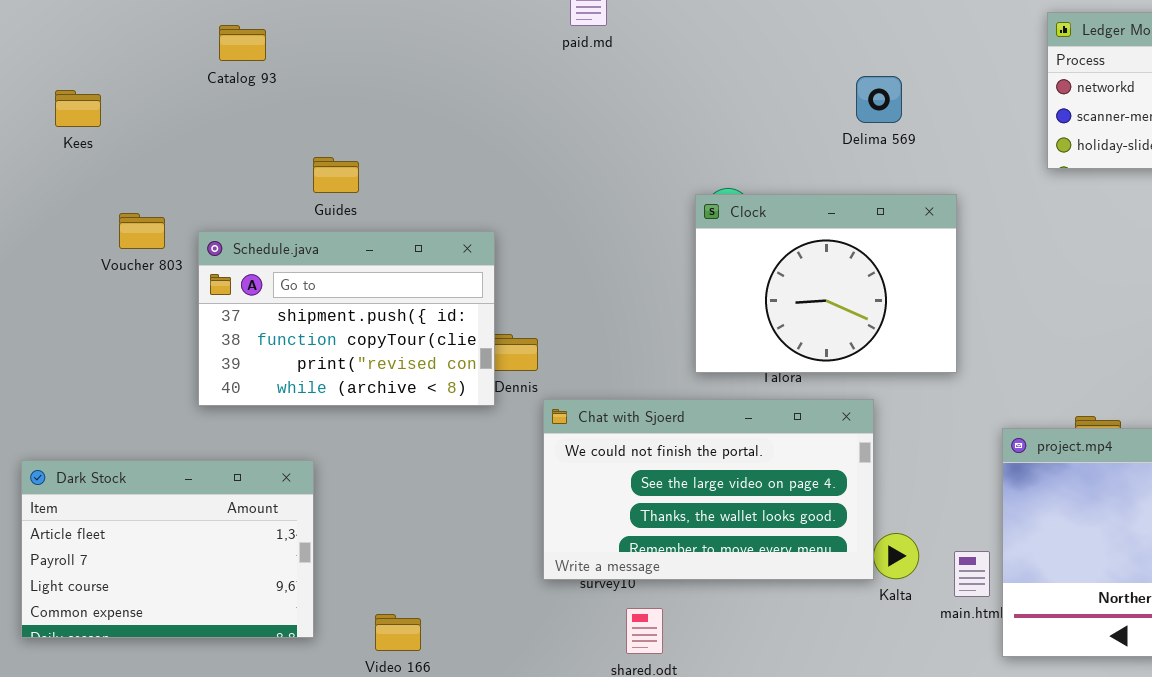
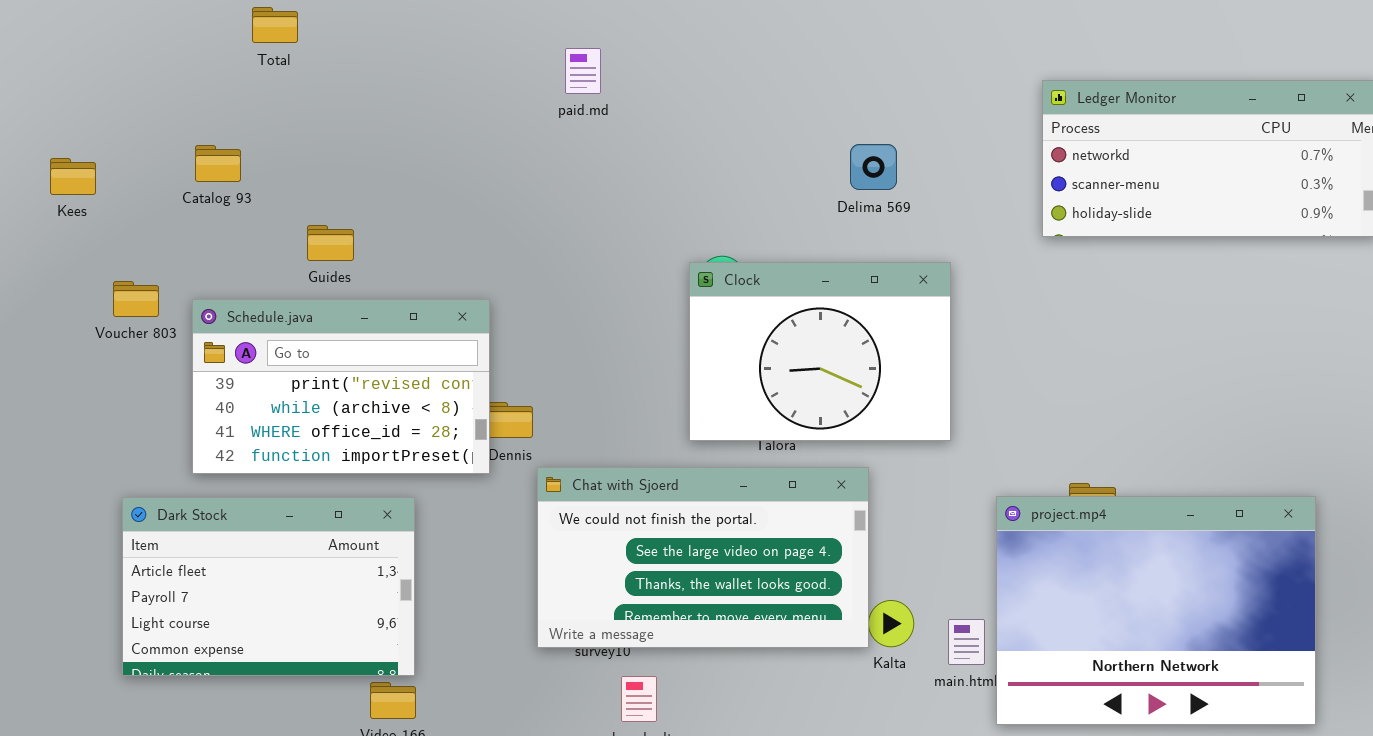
Catalog 93: [219,25,266,61] -> [195,145,241,182], moved
Schedule.java: [198,231,495,406] -> [192,299,490,474], scrolled down 2 rows
Dark Stock: [21,460,314,638] -> [122,497,415,676], moved

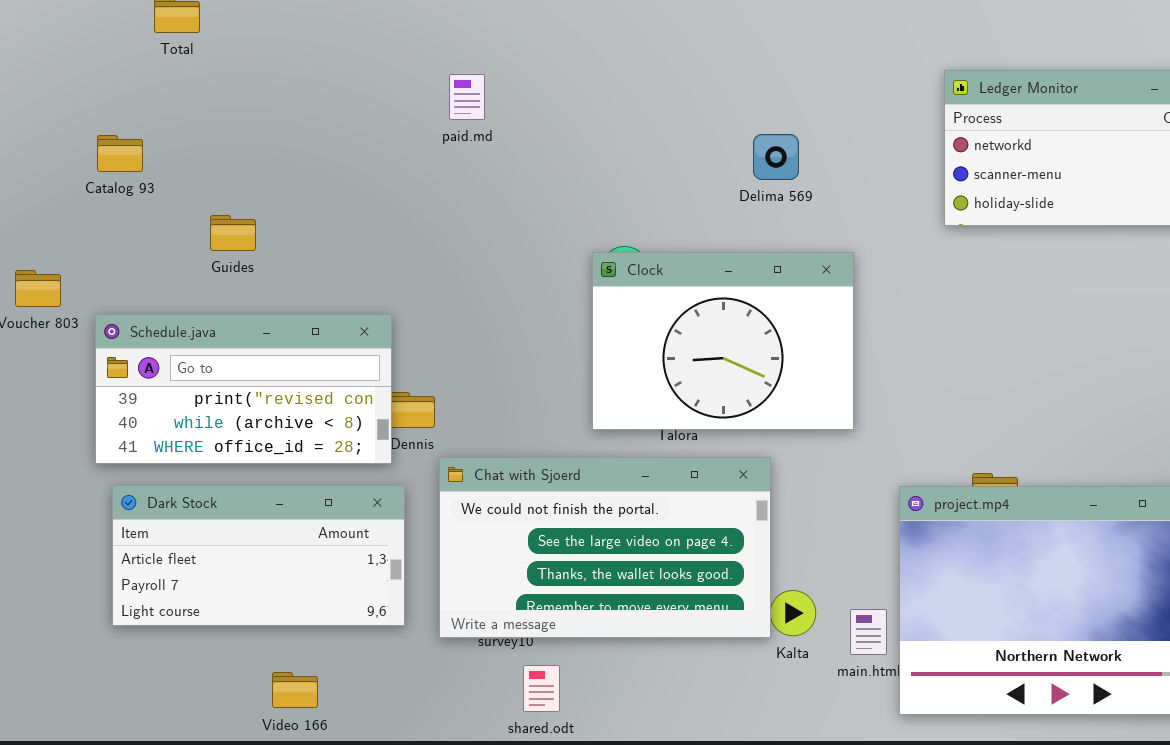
paid.md: [565,48,601,94] -> [449,74,485,120], moved
Schedule.java: [192,299,490,474] -> [95,314,392,464], resized
Dark Stock: [122,497,415,676] -> [112,485,405,626], moved, resized

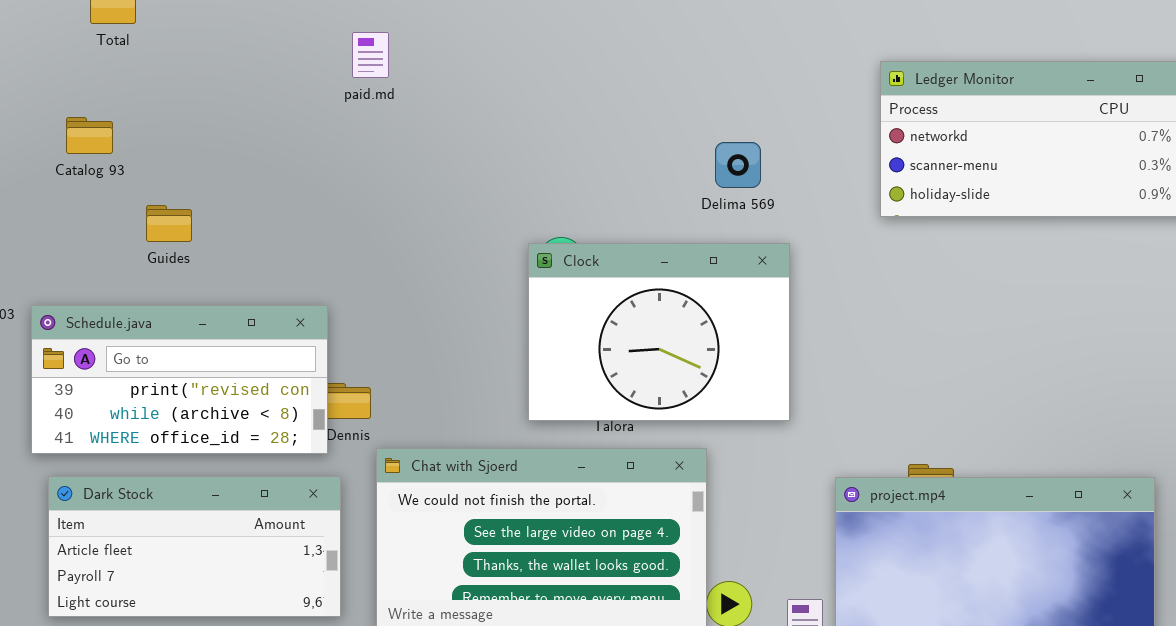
paid.md: [449,74,485,120] -> [352,32,389,78], moved
Delima 569: [753,134,799,180] -> [715,142,761,188], moved
Catalog 93: [97,135,143,172] -> [66,117,113,154], moved

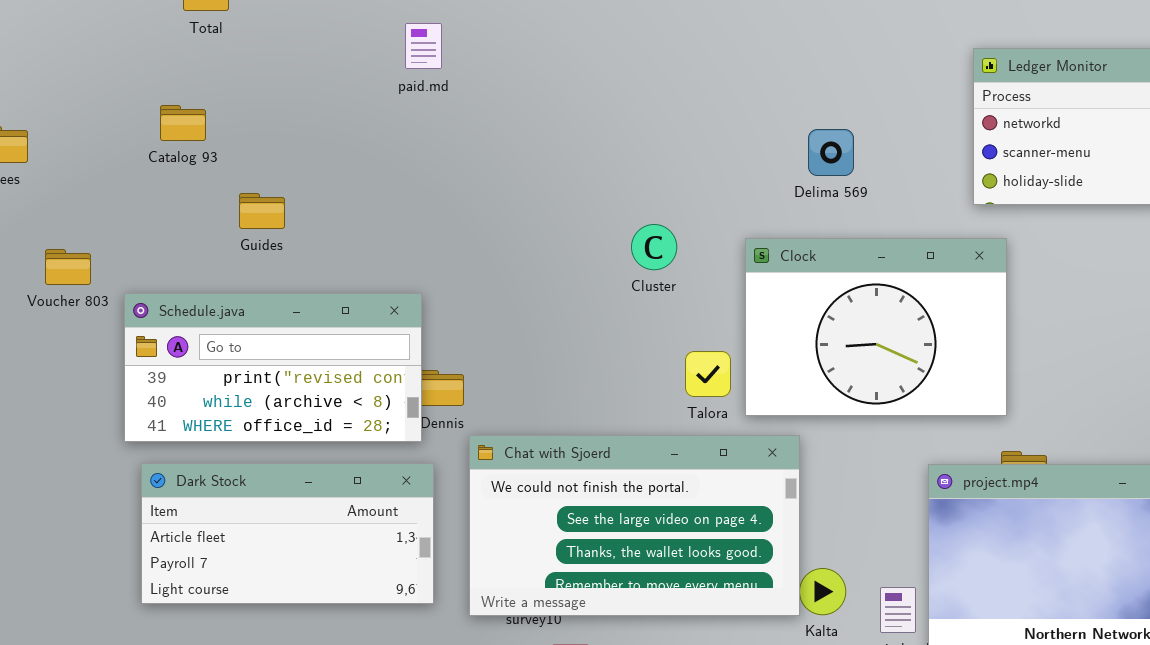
paid.md: [352,32,389,78] -> [405,23,442,69], moved
Clock: [528,243,790,421] -> [745,238,1007,416], moved

